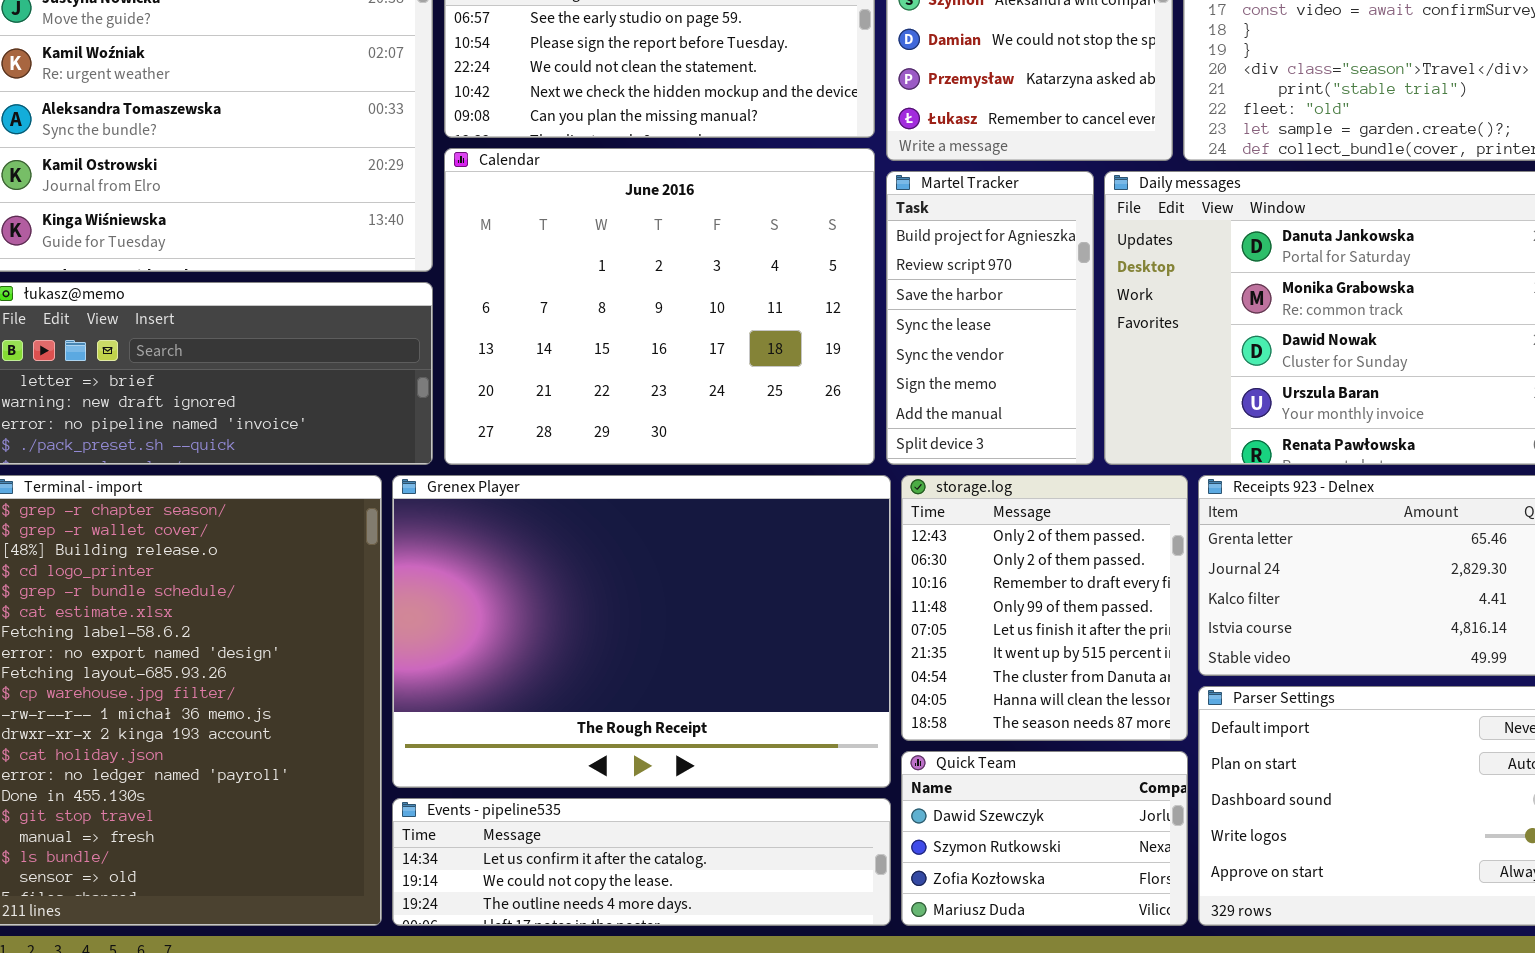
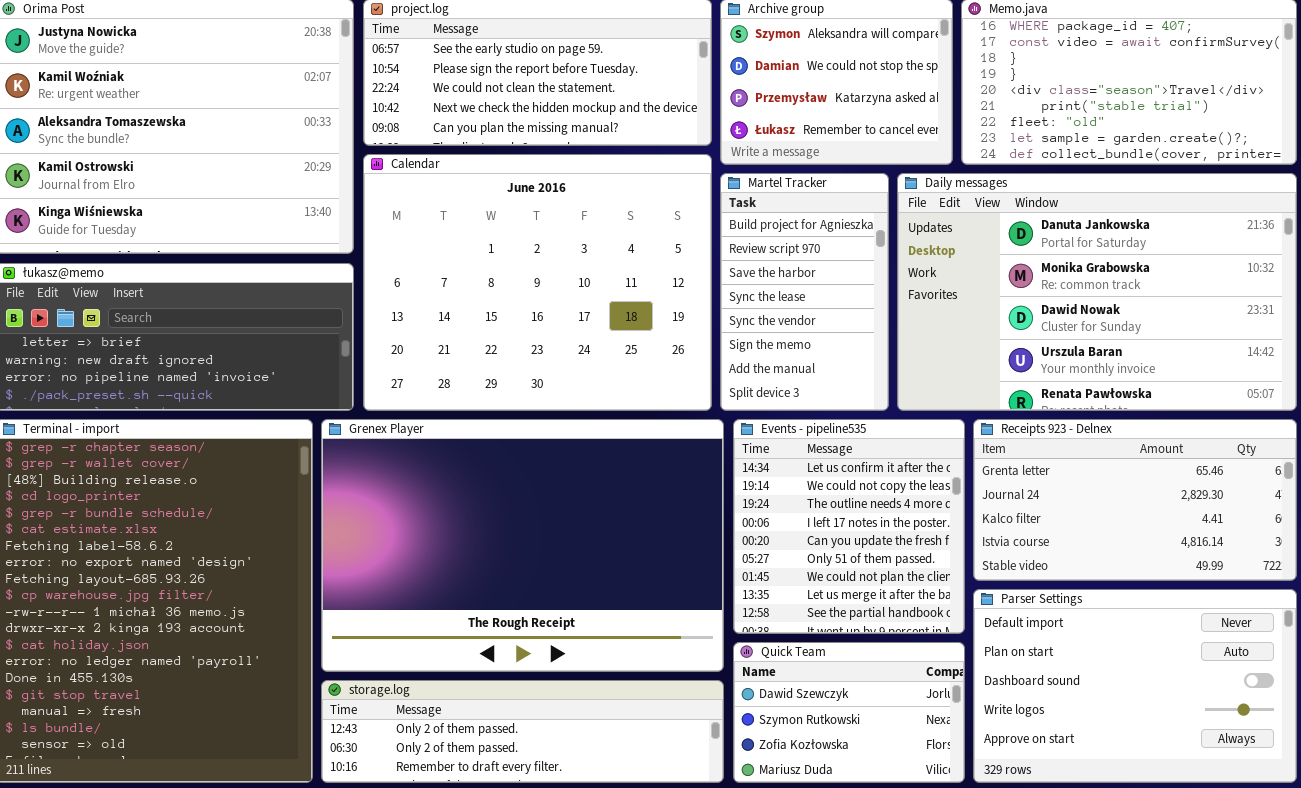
storage.log: [901,475,1188,741] -> [321,680,724,783], moved, resized
Events - pipeline535: [392,798,891,926] -> [733,419,965,634], moved, resized

